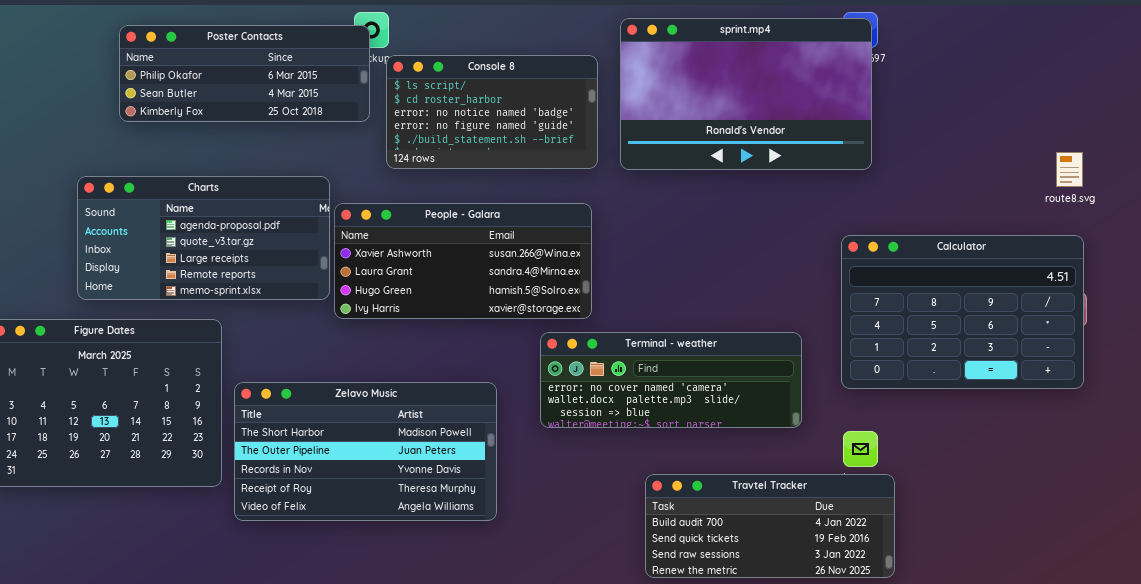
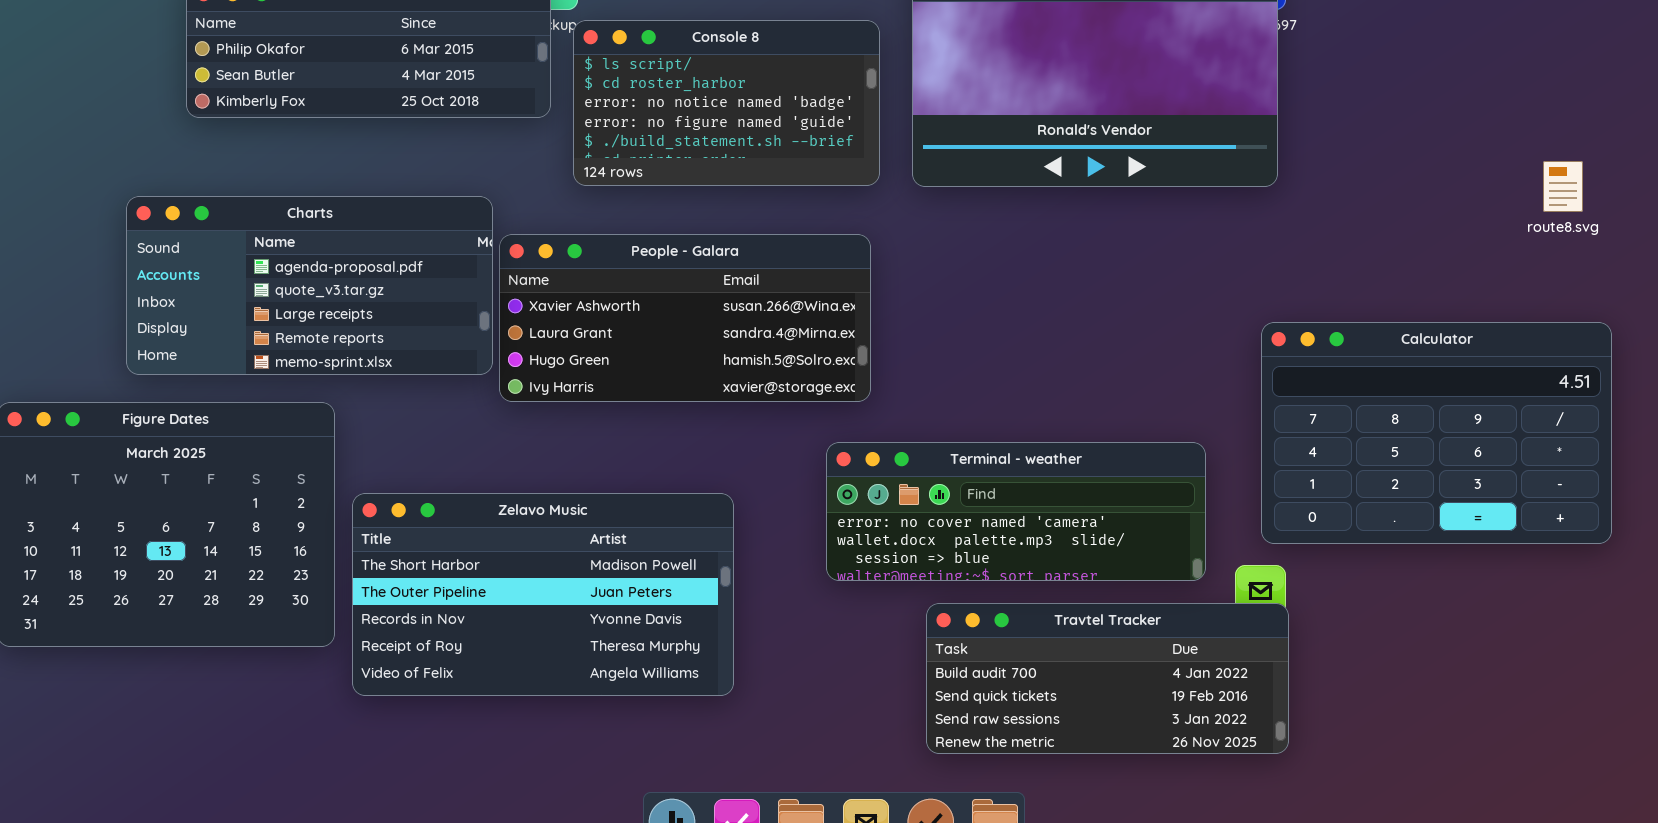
Calculator: [841,235,1084,389] -> [1261,322,1612,544], moved
Terminal - weather: [540,332,802,428] -> [826,442,1206,581], moved
Travtel Tracker: [645,474,895,578] -> [926,603,1289,754], moved

